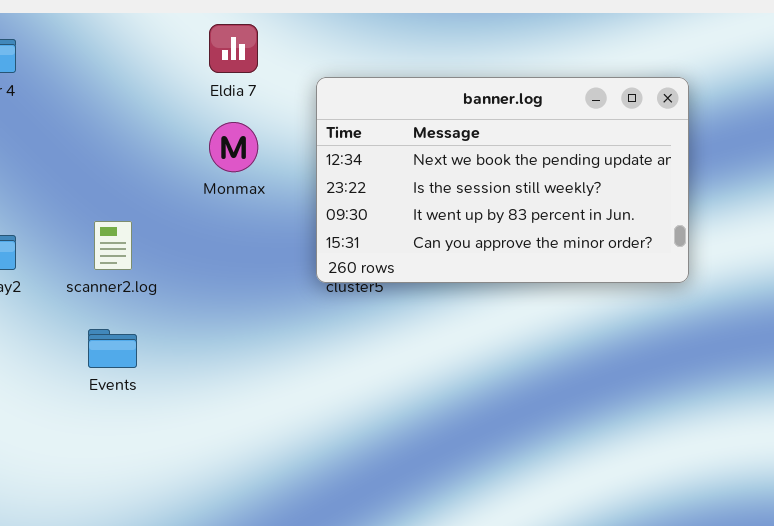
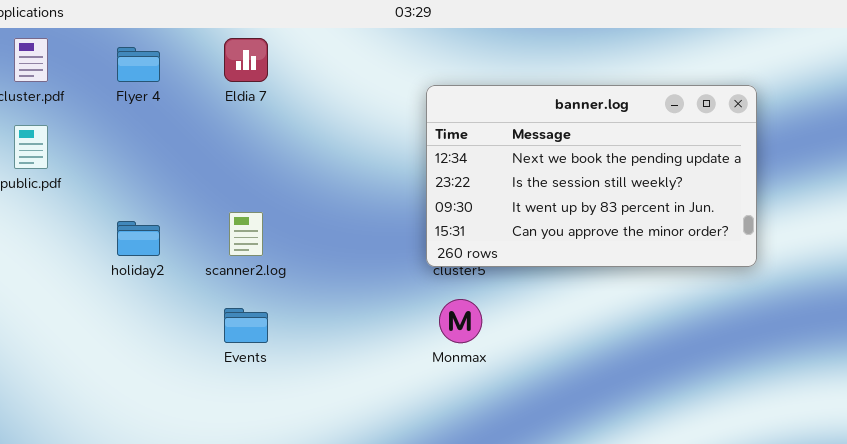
Eldia 7: [209,24,258,73] -> [224,38,268,82], moved
Monmax: [209,122,258,172] -> [439,299,482,343], moved

